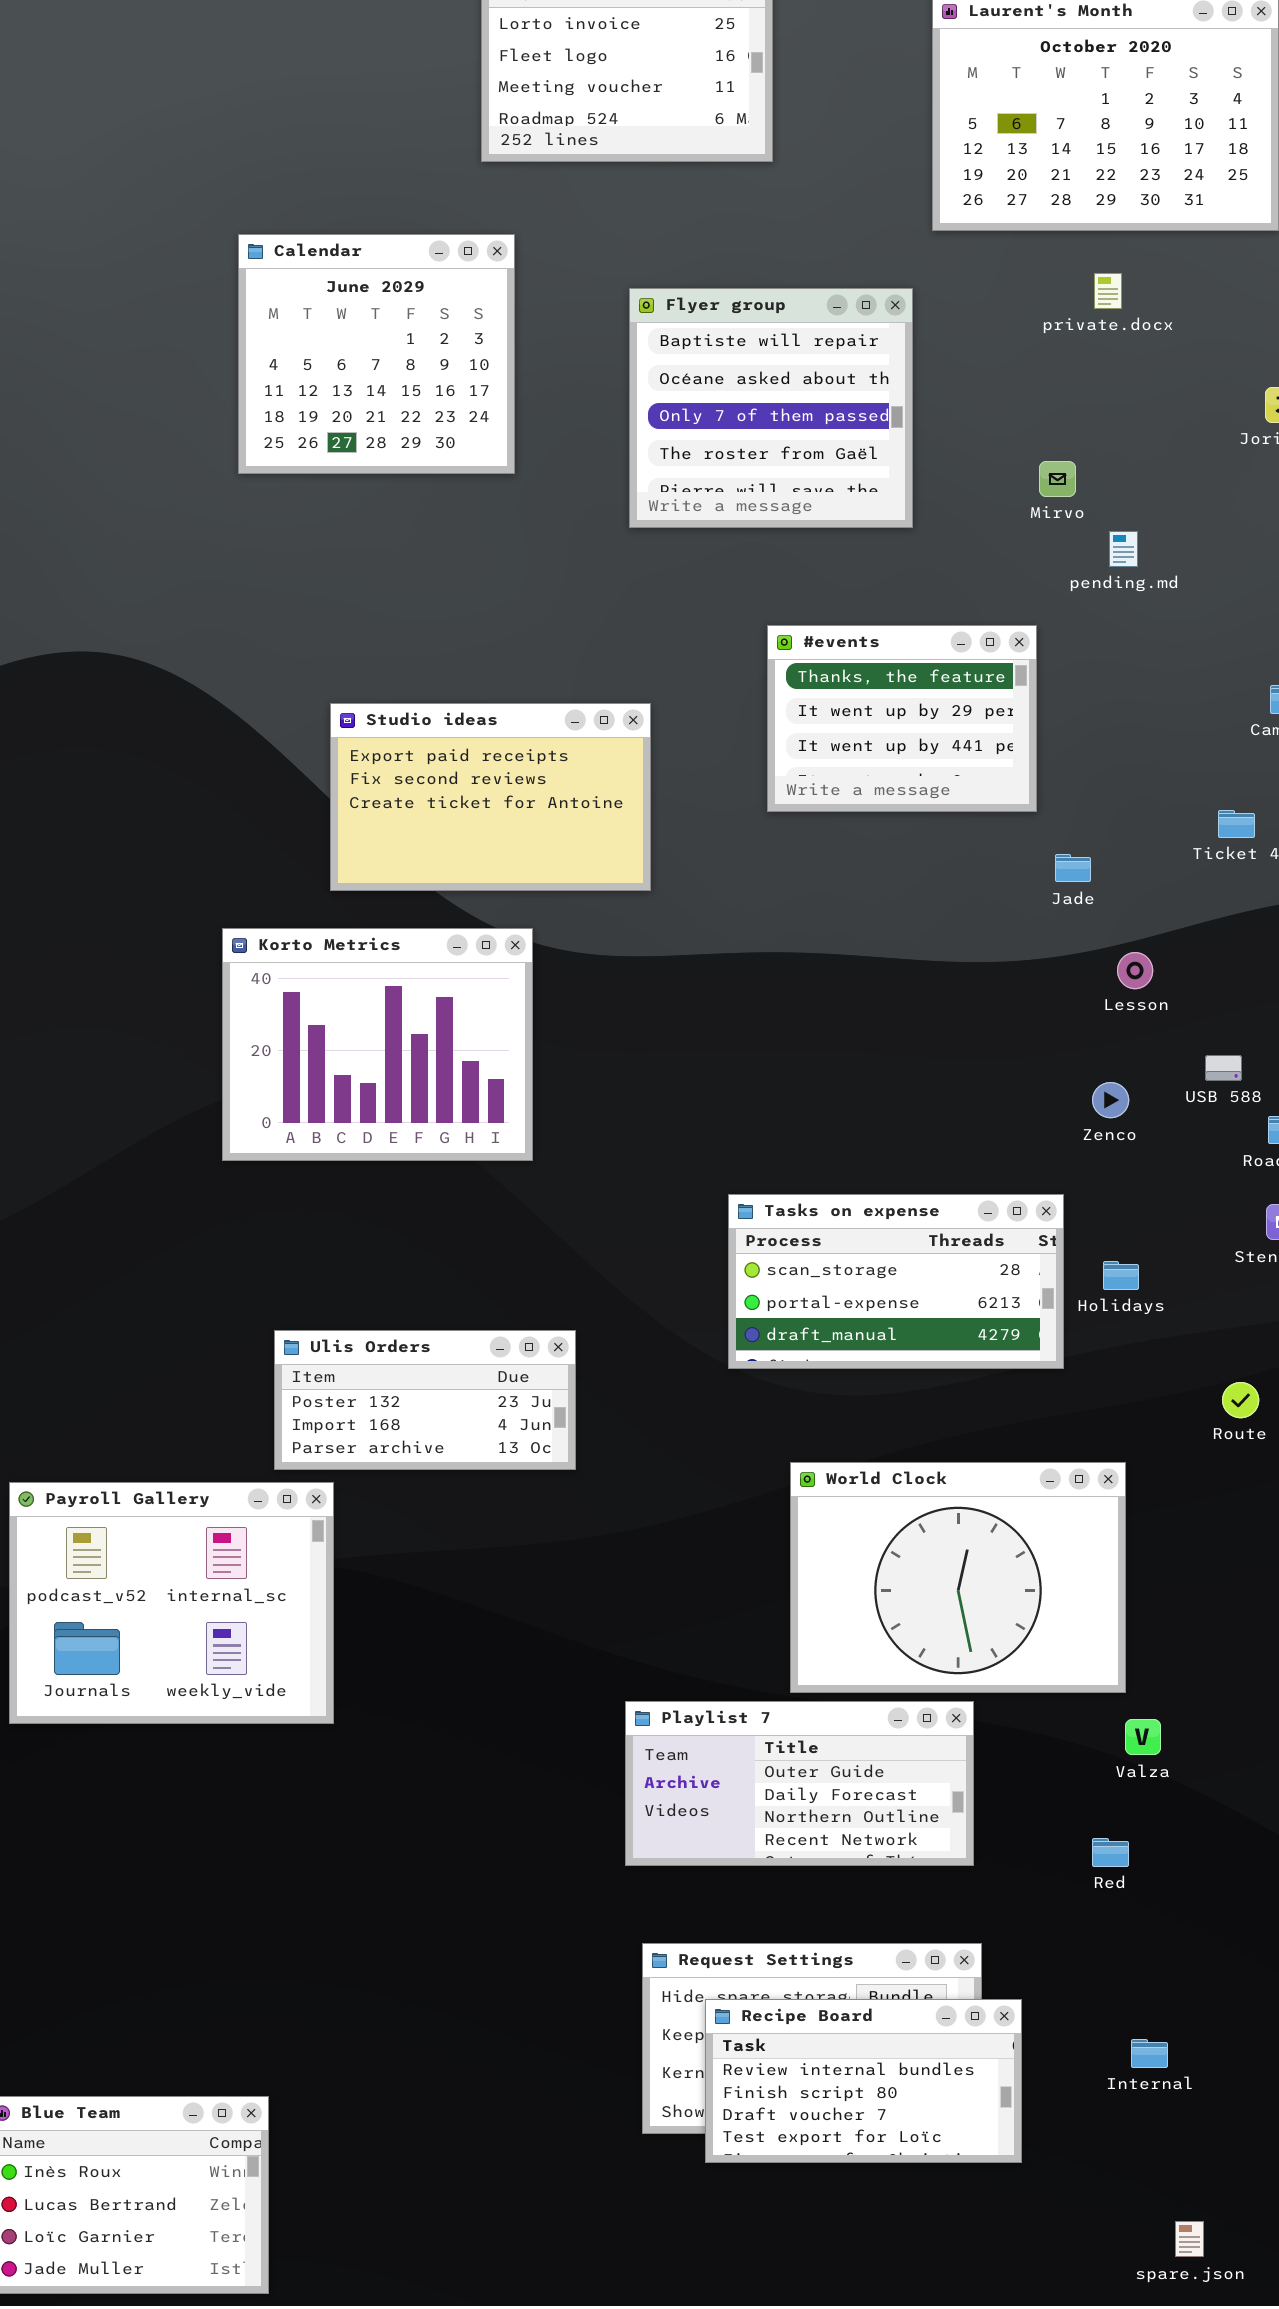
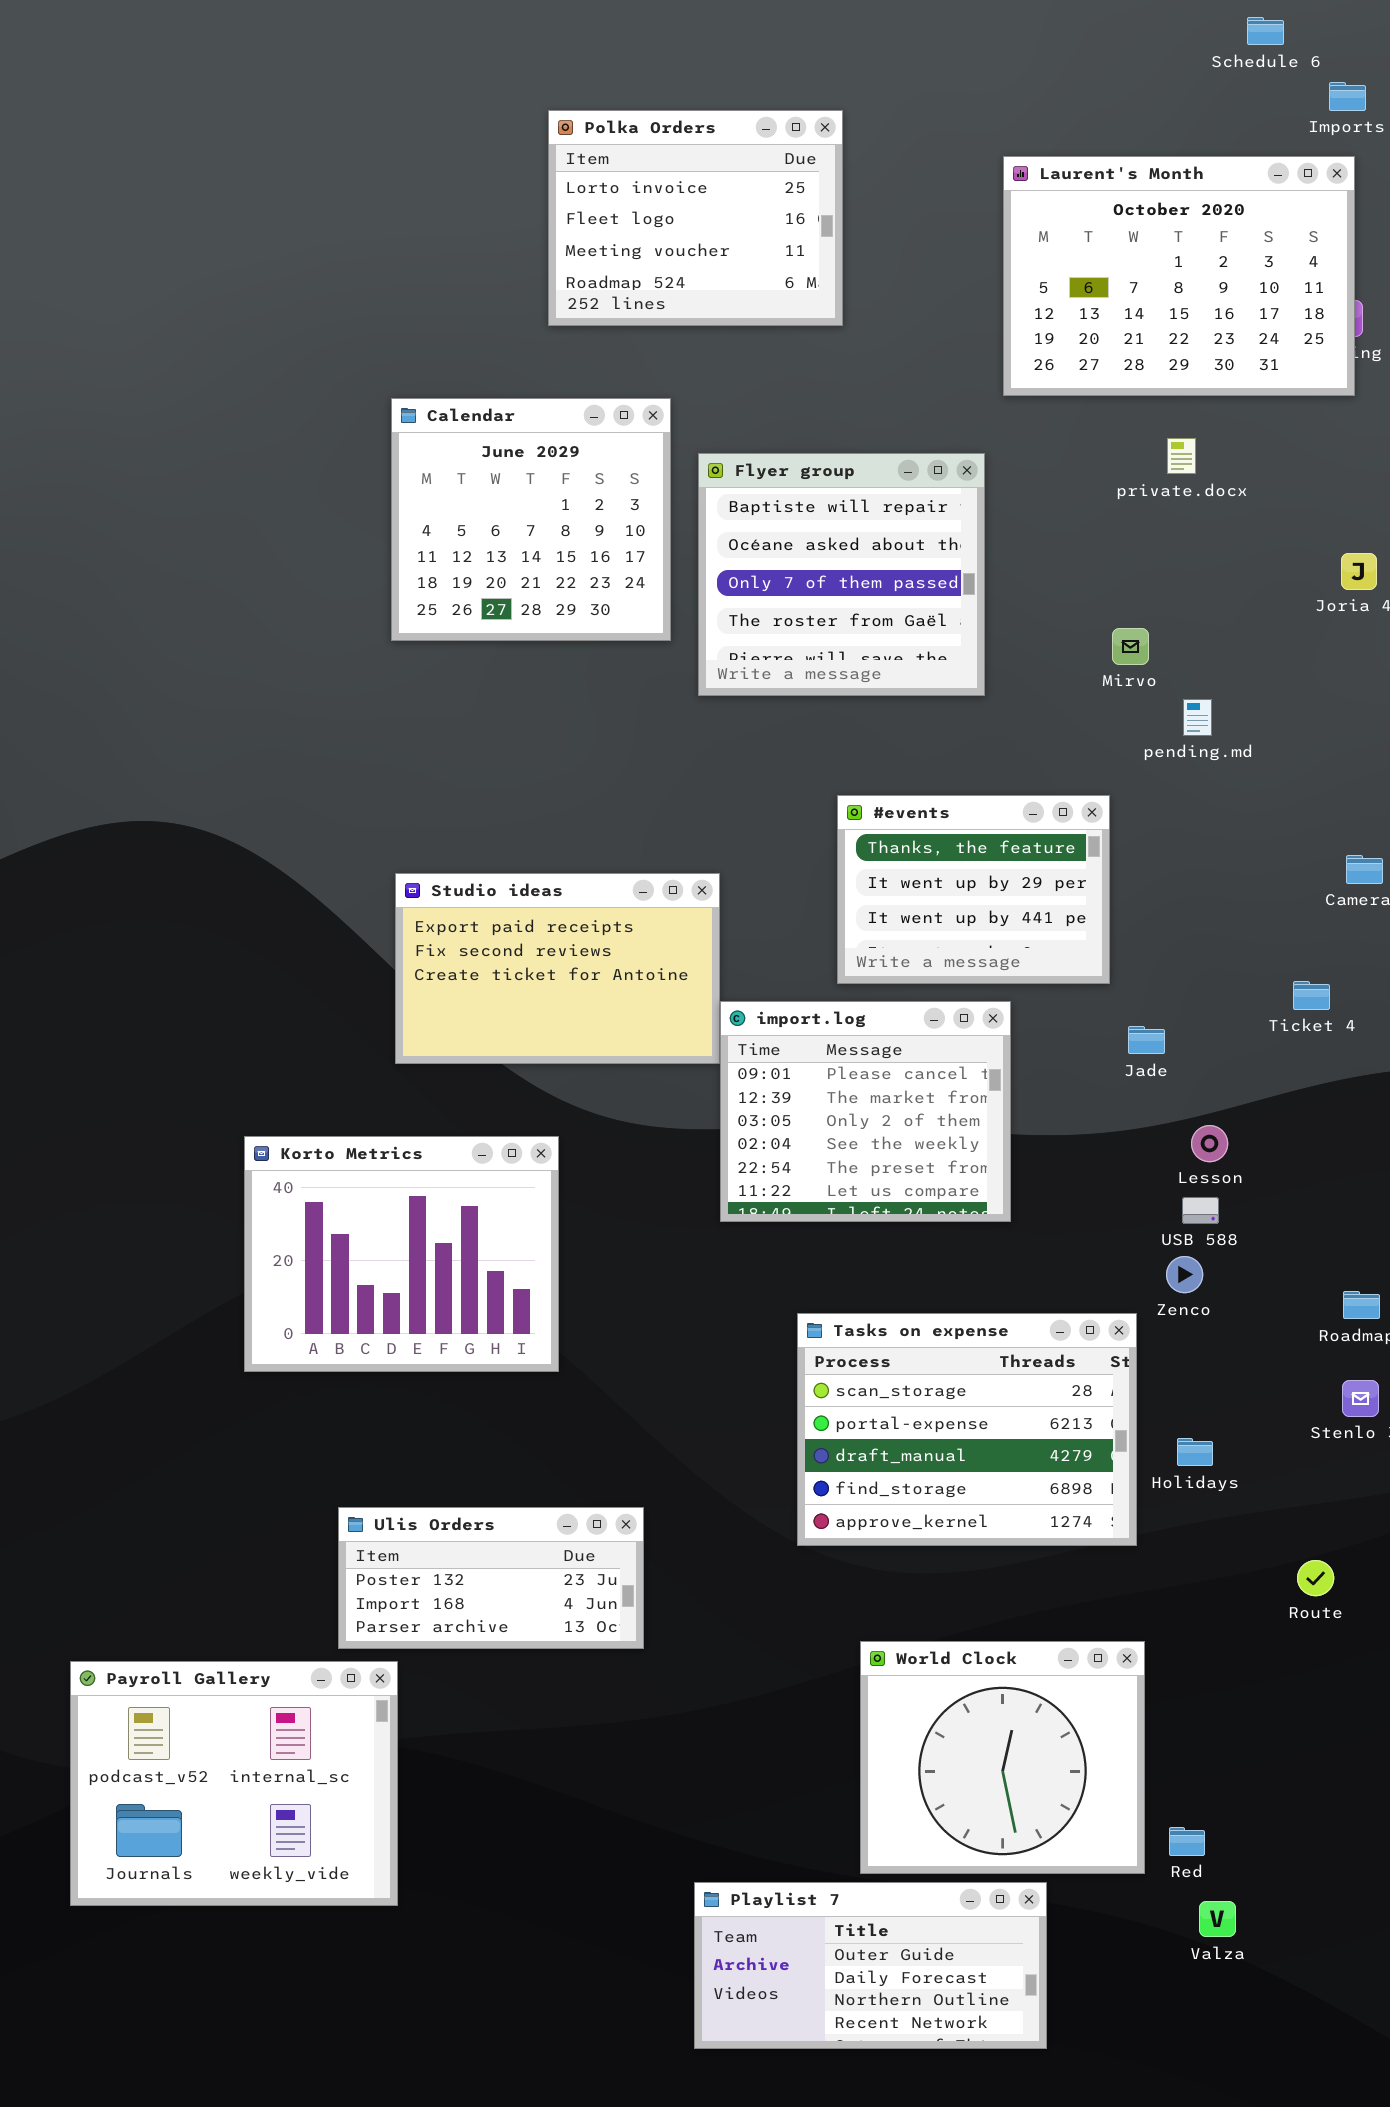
Calendar: [238,234,515,474] -> [391,398,671,641], moved
import.log: none -> [720,1001,1011,1222], opened
Korto Metrics: [222,928,533,1161] -> [244,1136,559,1372], moved
USB 588: [1205,1055,1242,1081] -> [1182,1197,1219,1224], moved
Tasks on expense: [728,1194,1064,1369] -> [797,1313,1137,1546], resized
World Clock: [790,1462,1126,1693] -> [860,1641,1145,1874], resized
Red: [1092,1838,1129,1867] -> [1169,1827,1205,1856], moved

